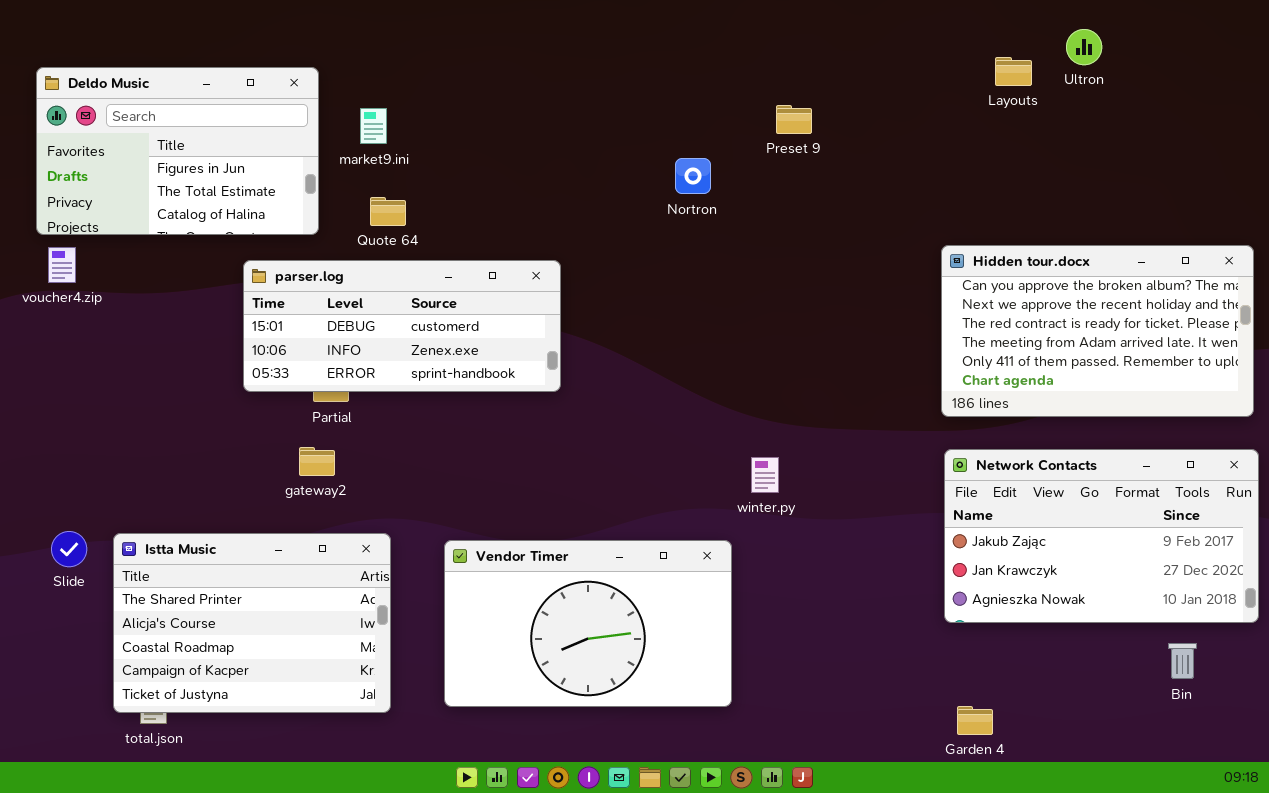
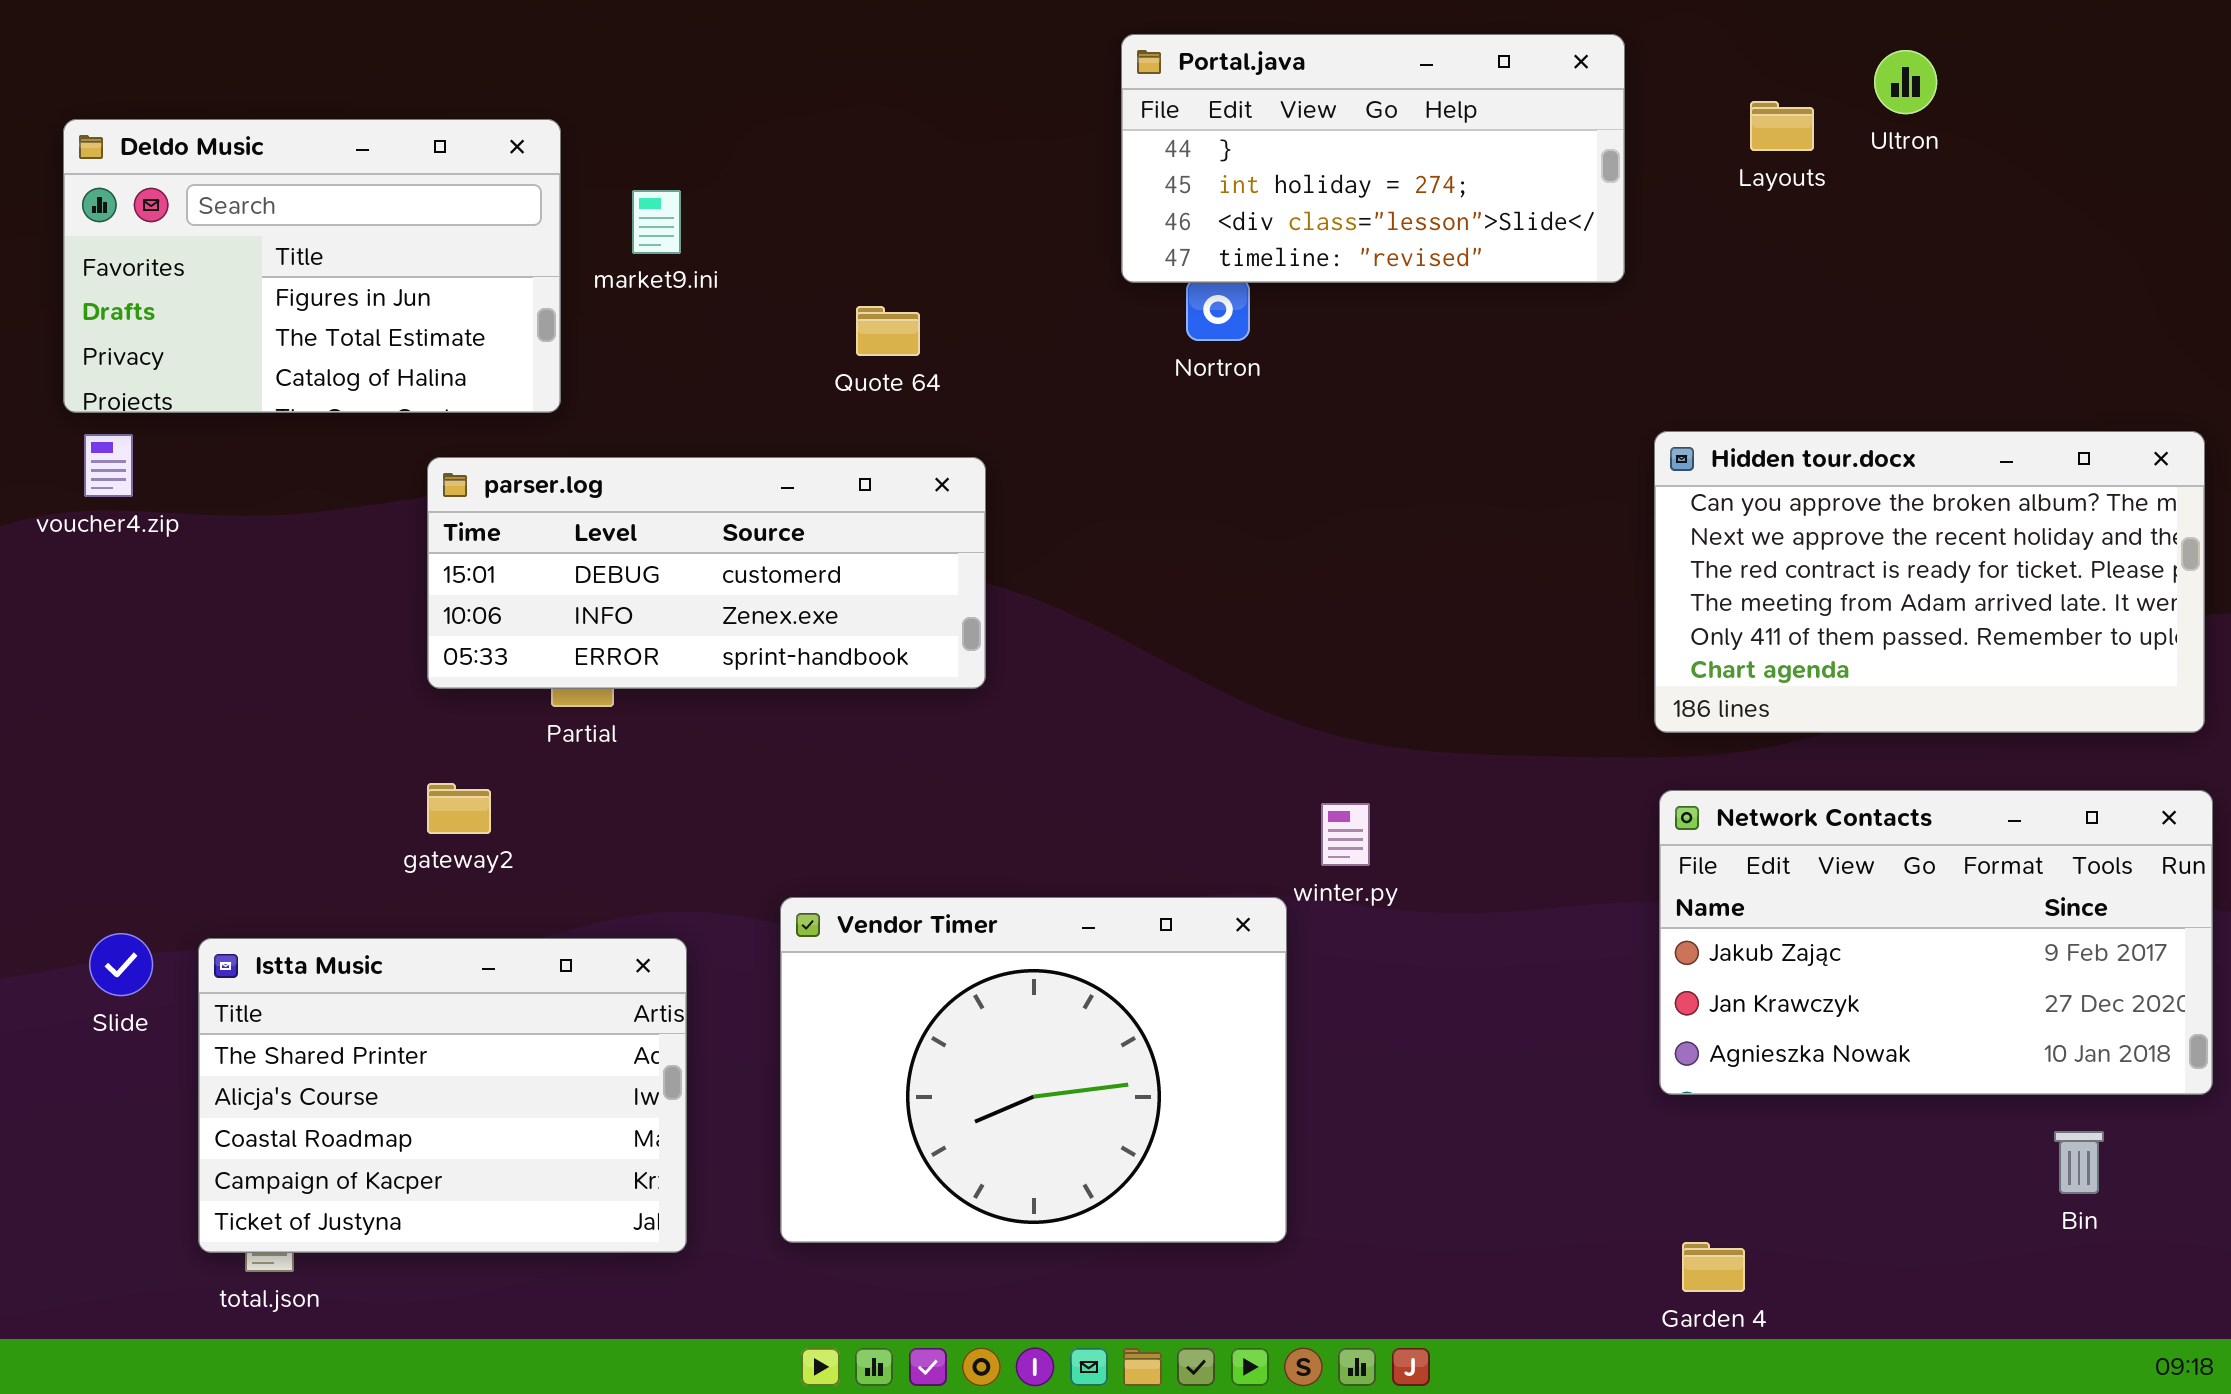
Portal.java: none -> [1121,34,1625,283], opened
Quote 64: [370,197,406,226] -> [856,306,920,356], moved
gateway2: [299,447,335,476] -> [427,783,491,834], moved
Vendor Timer: [444,540,732,707] -> [780,897,1287,1243], resized

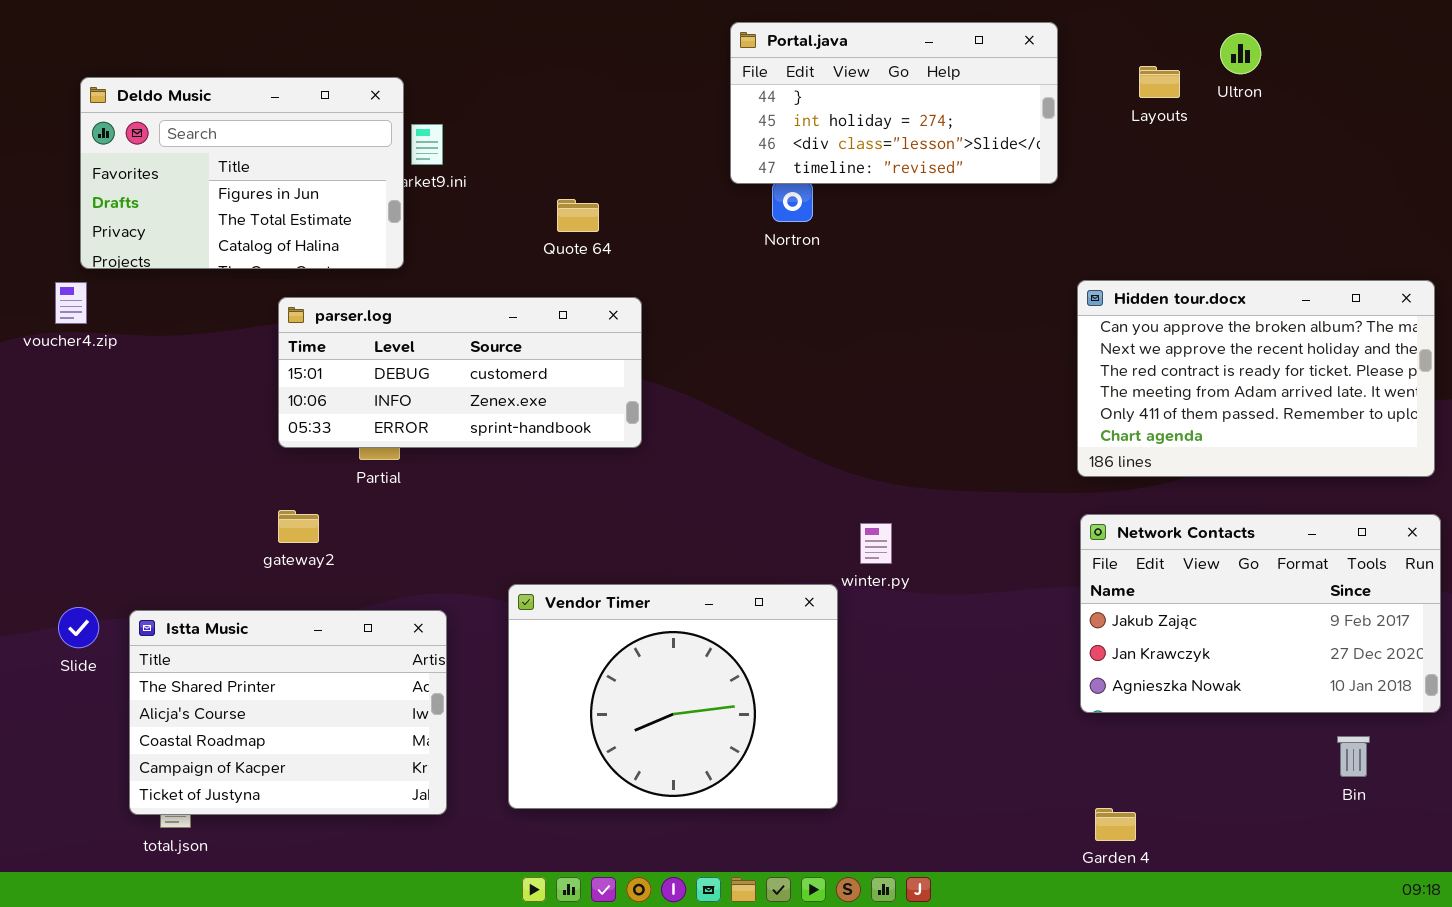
Deldo Music: [63,119,561,413] -> [80,77,404,269], moved

